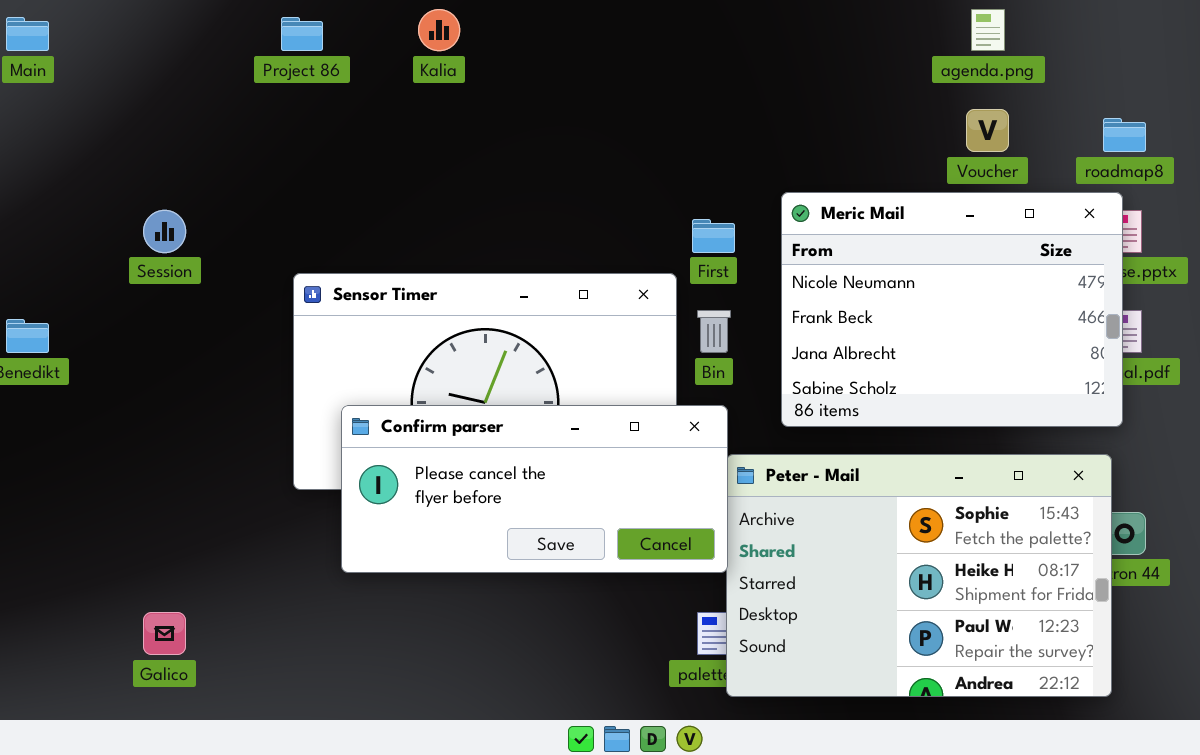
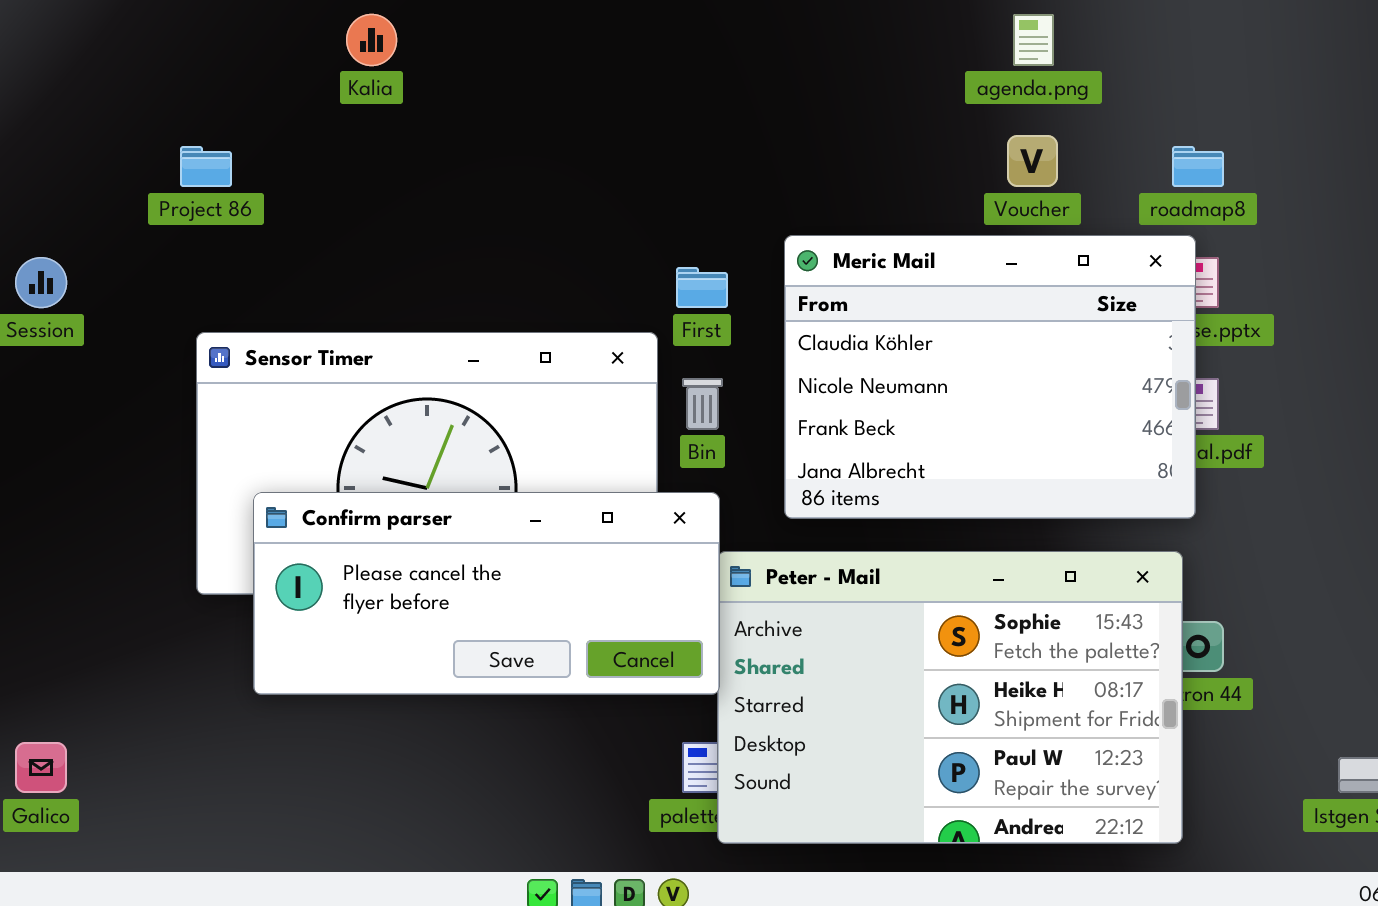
Project 86: [281,17,323,51] -> [180,146,232,187], moved
Meric Mail: [781,192,1123,427] -> [784,235,1196,519], scrolled up 1 row

